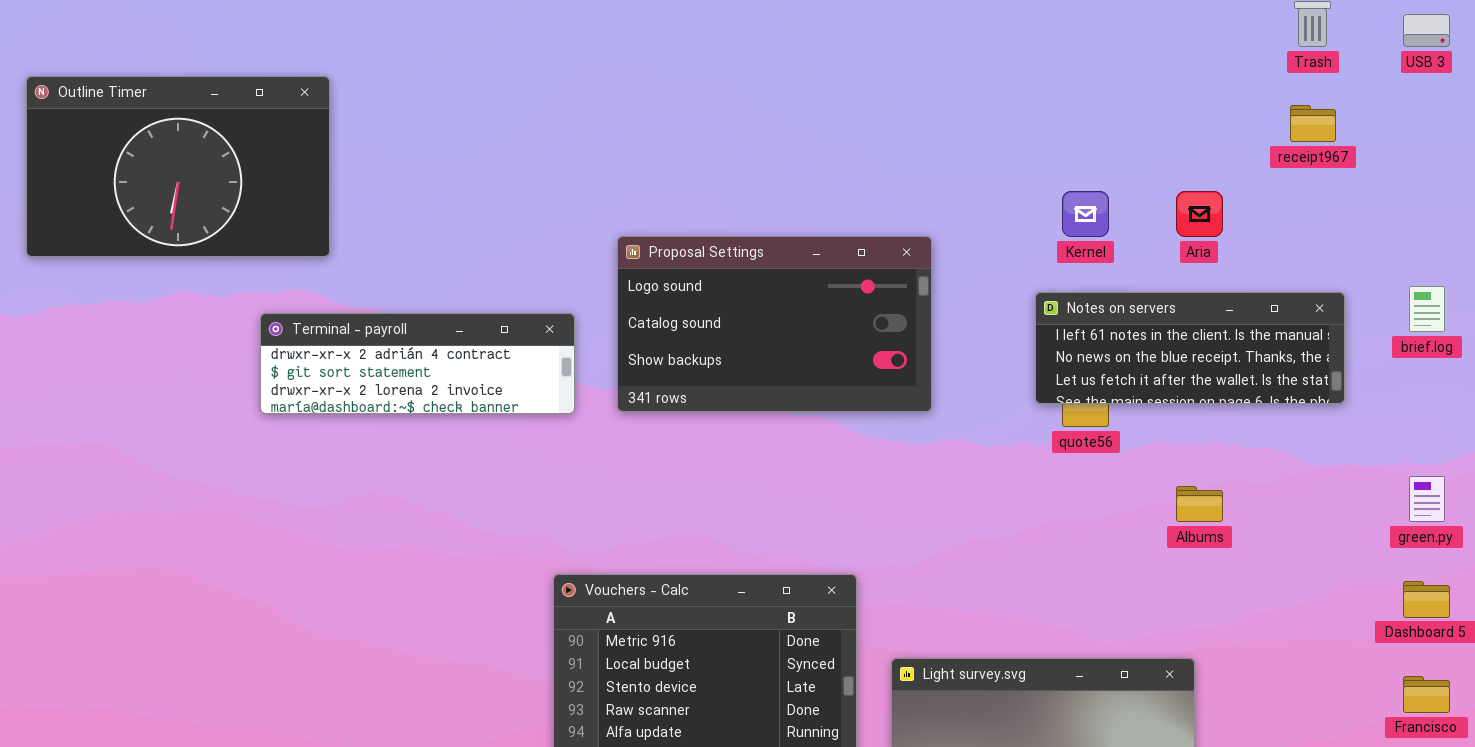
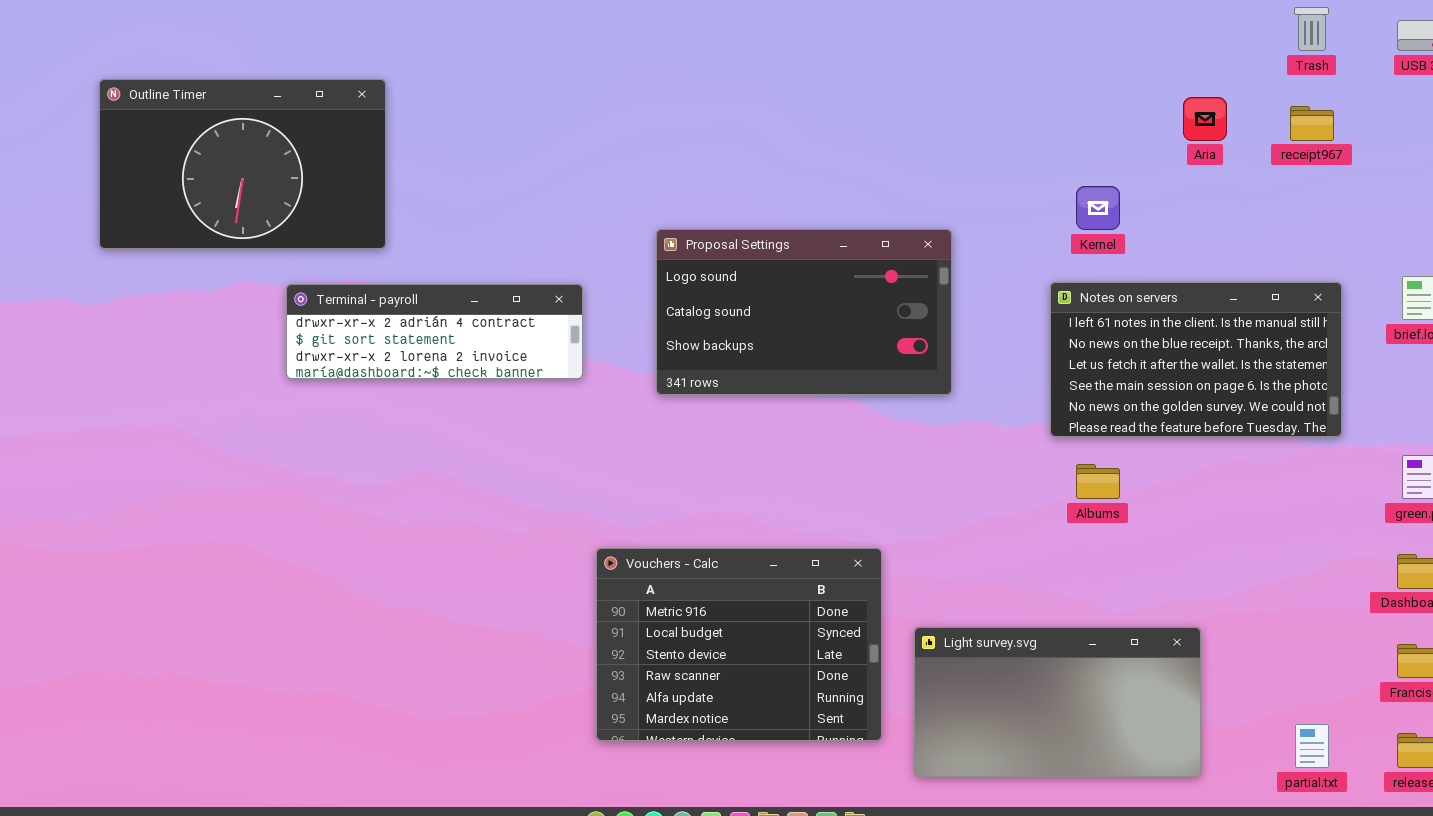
Aria: [1176,191,1223,237] -> [1183,97,1227,141], moved
Notes on servers: [1035,292,1345,404] -> [1050,282,1342,437], resized
Terminal - payroll: [260,313,575,414] -> [286,284,583,379], moved
Albums: [1176,486,1223,522] -> [1076,464,1120,499], moved

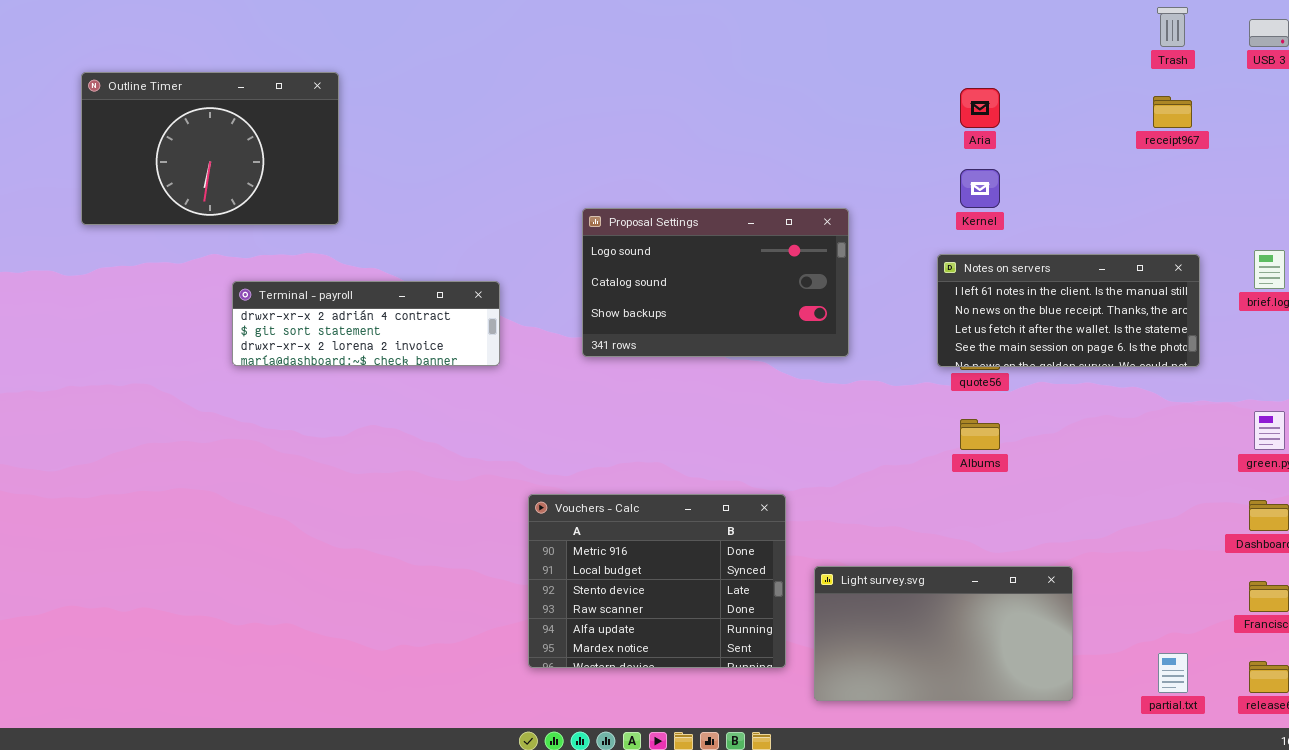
Aria: [1183,97,1227,141] -> [960,88,1000,128], moved
Notes on servers: [1050,282,1342,437] -> [937,254,1200,367], resized
Terminal - payroll: [286,284,583,379] -> [232,281,500,366], moved

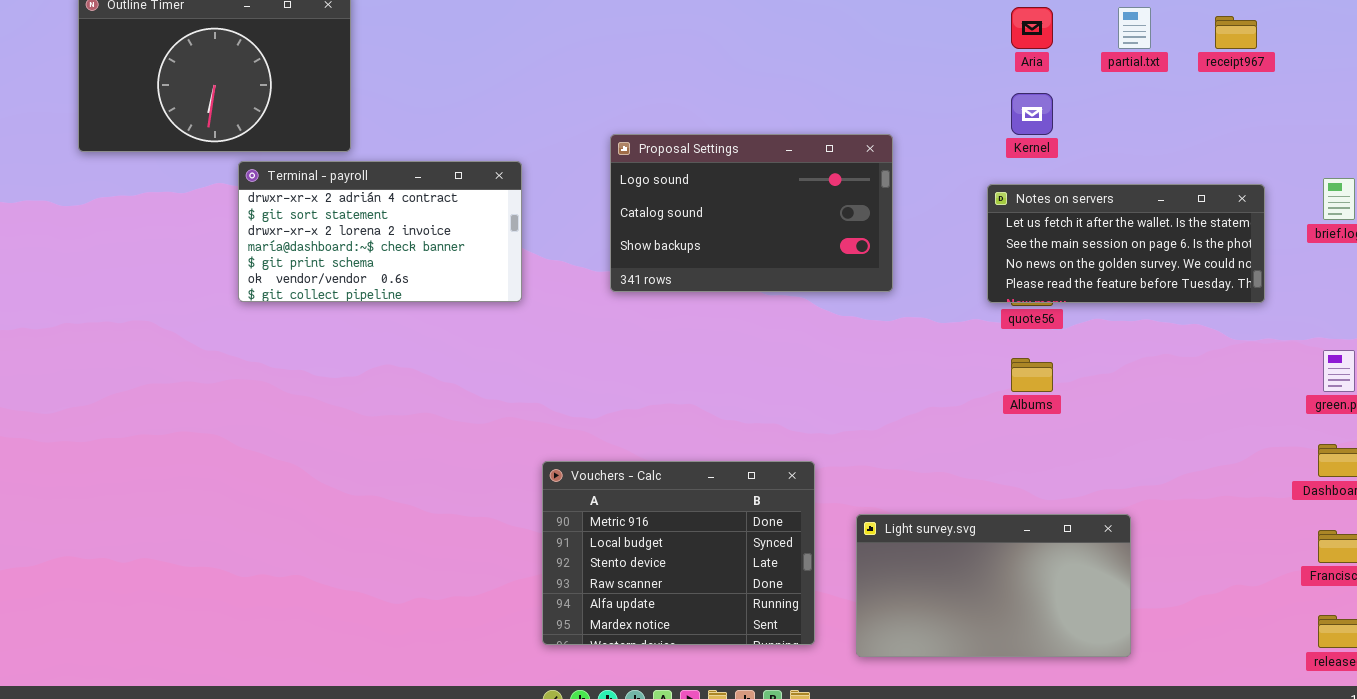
Notes on servers: [937,254,1200,367] -> [987,184,1265,303], scrolled down 2 rows
Terminal - payroll: [232,281,500,366] -> [238,161,522,302], resized
Vouchers - Calc: [528,494,786,668] -> [542,461,815,645], moved
partial.txt: [1158,653,1188,693] -> [1118,7,1151,49], moved

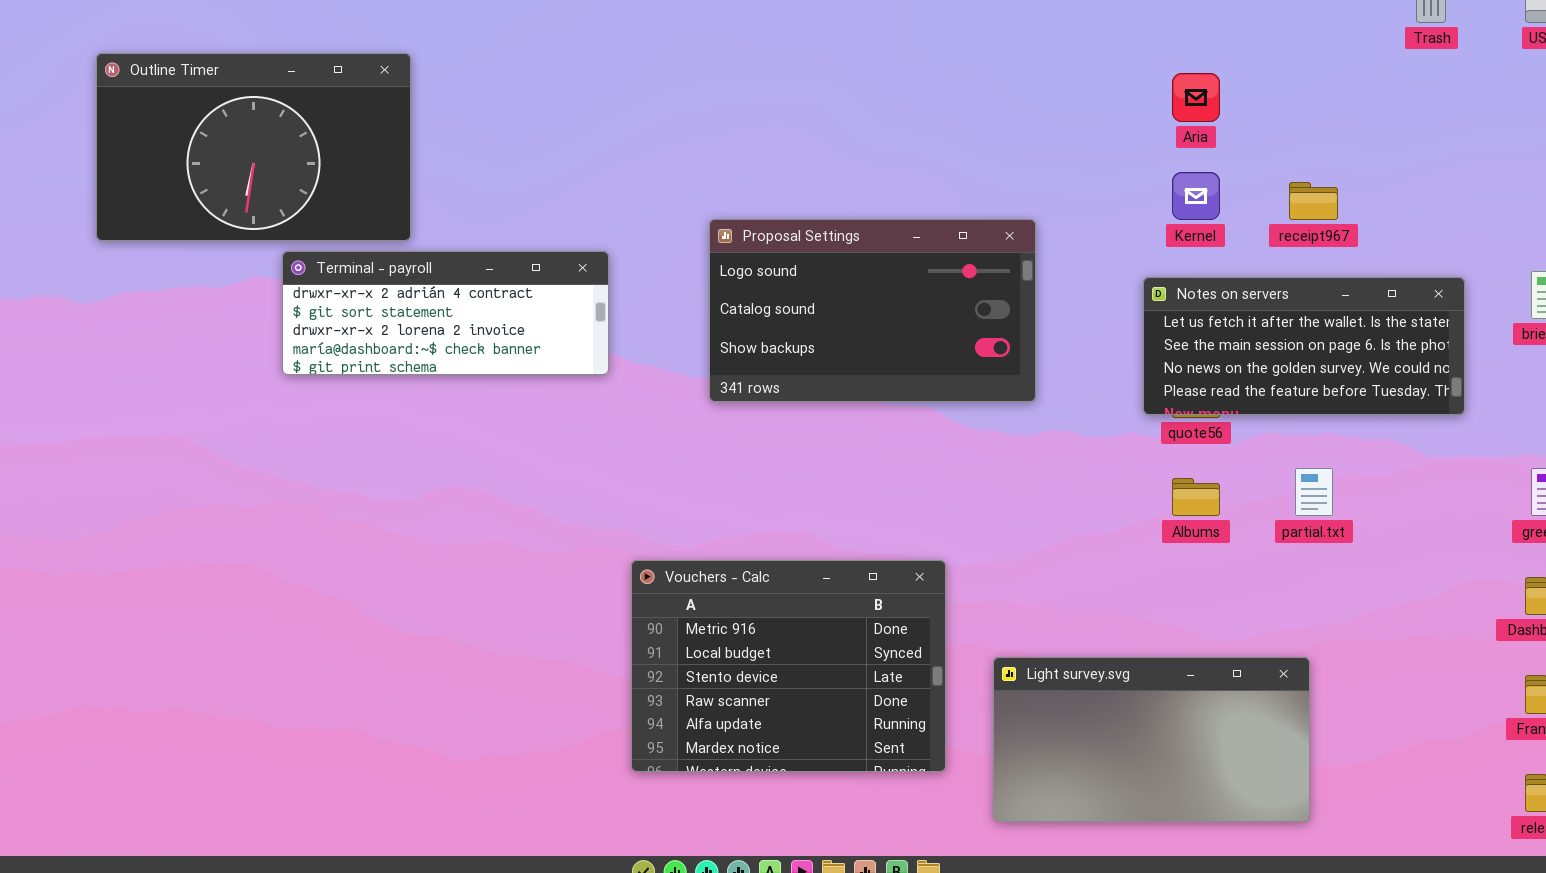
partial.txt: [1118,7,1151,49] -> [1295,468,1333,516], moved
receipt967: [1215,16,1257,49] -> [1289,182,1338,220], moved
Terminal - payroll: [238,161,522,302] -> [282,251,609,375], resized
Vouchers - Calc: [542,461,815,645] -> [631,560,946,772], moved

